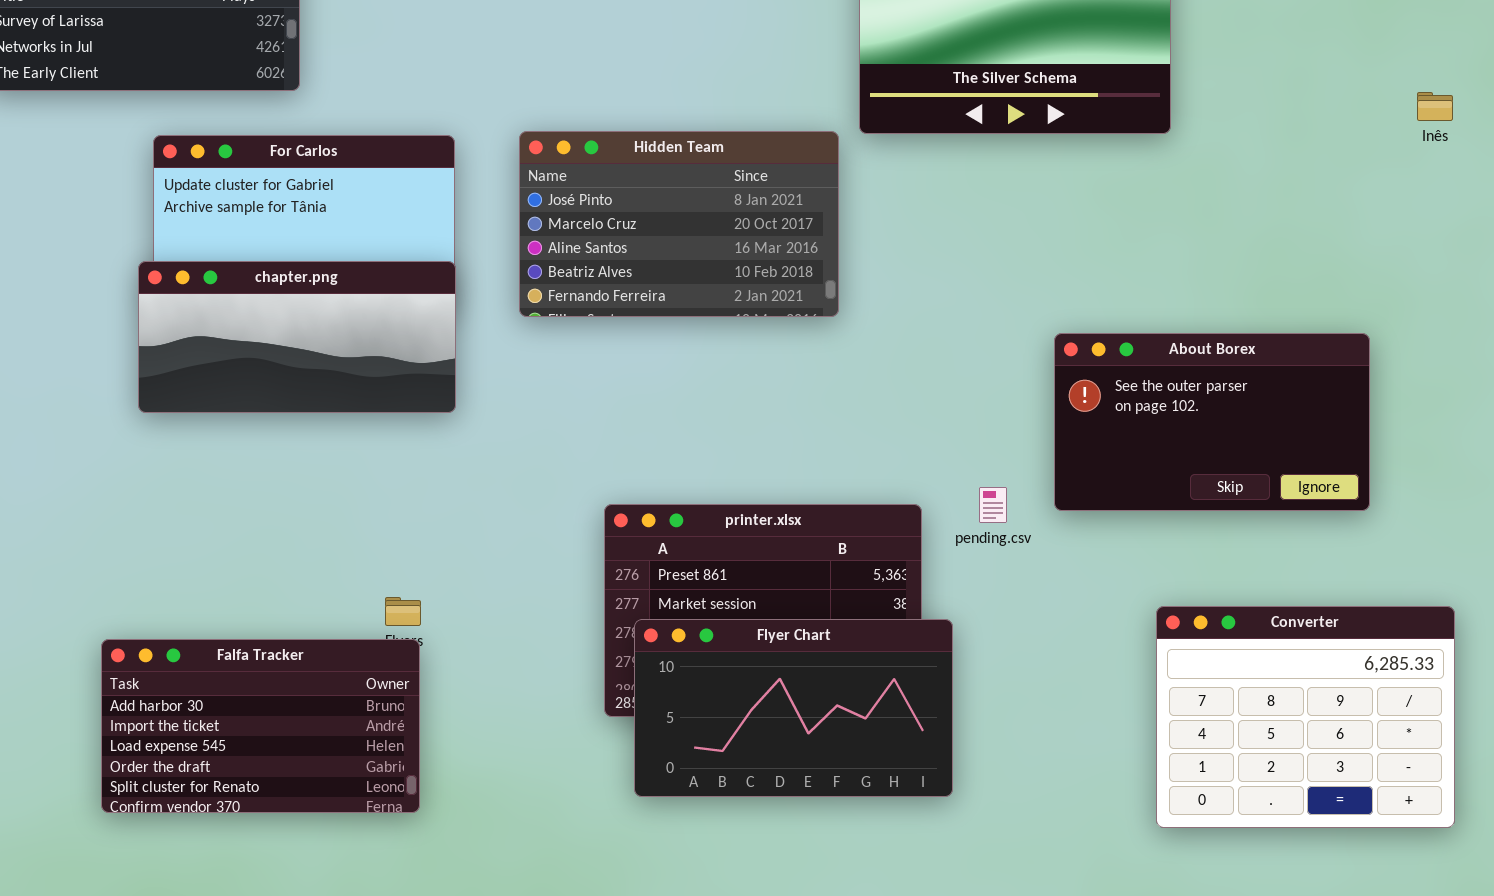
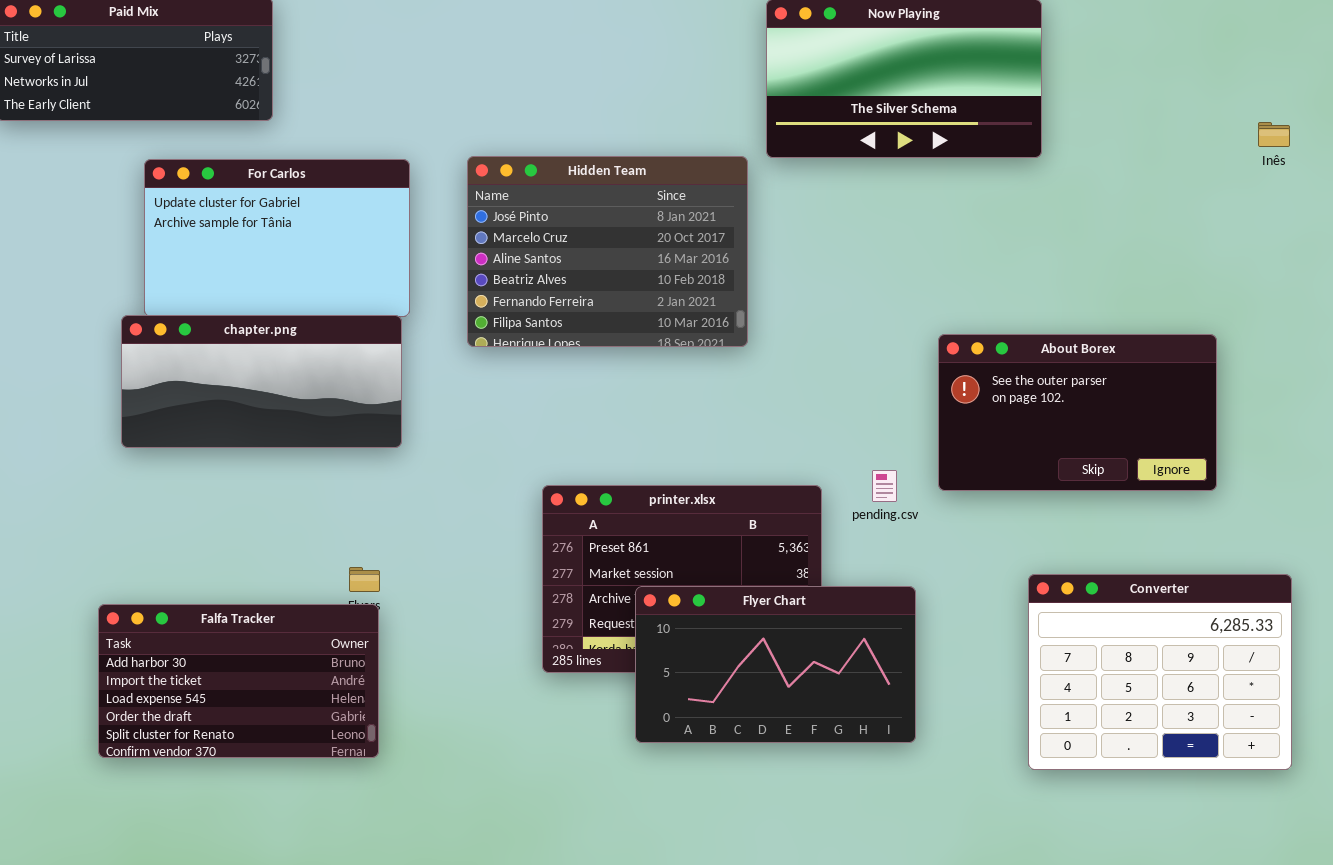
Hidden Team: [519,131,839,317] -> [467,156,748,347], resized
chapter.png: [138,261,456,413] -> [121,315,402,448], moved
Flyer Chart: [634,619,953,797] -> [635,586,916,743], moved

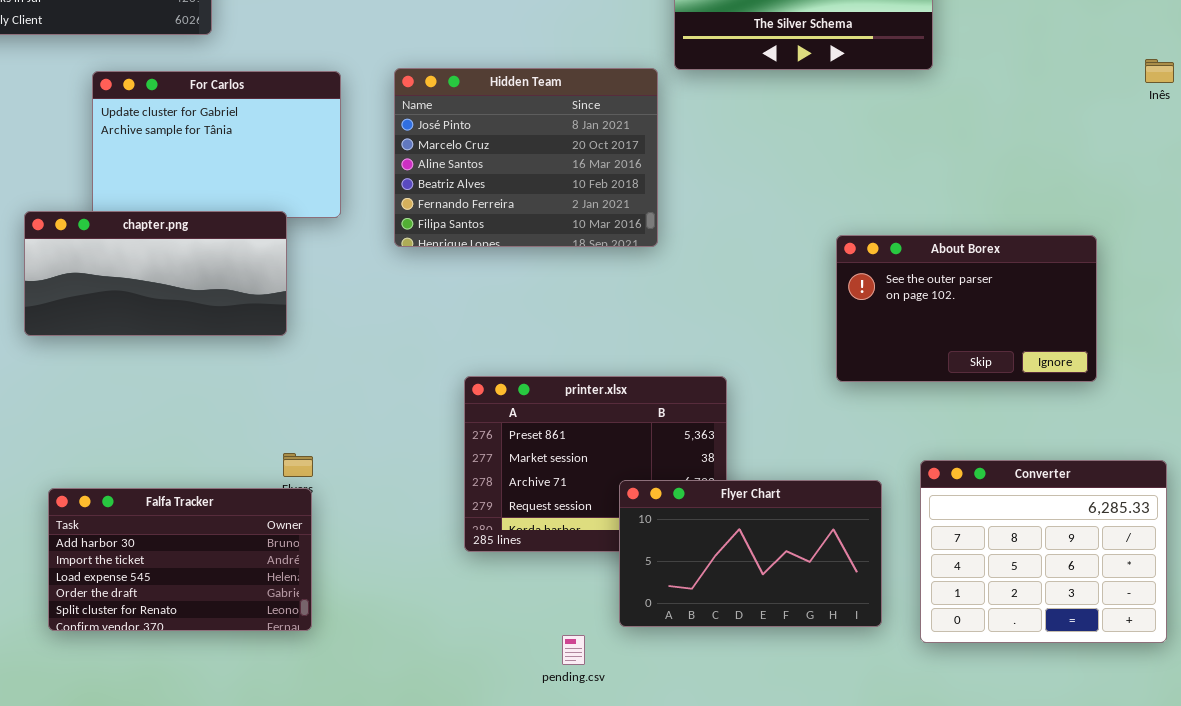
Inês: [1258,122,1290,147] -> [1145,59,1174,83], moved
chapter.png: [121,315,402,448] -> [24,211,287,336], moved
pending.csv: [872,470,897,502] -> [562,635,585,665], moved
Flyer Chart: [635,586,916,743] -> [619,480,882,627], moved

